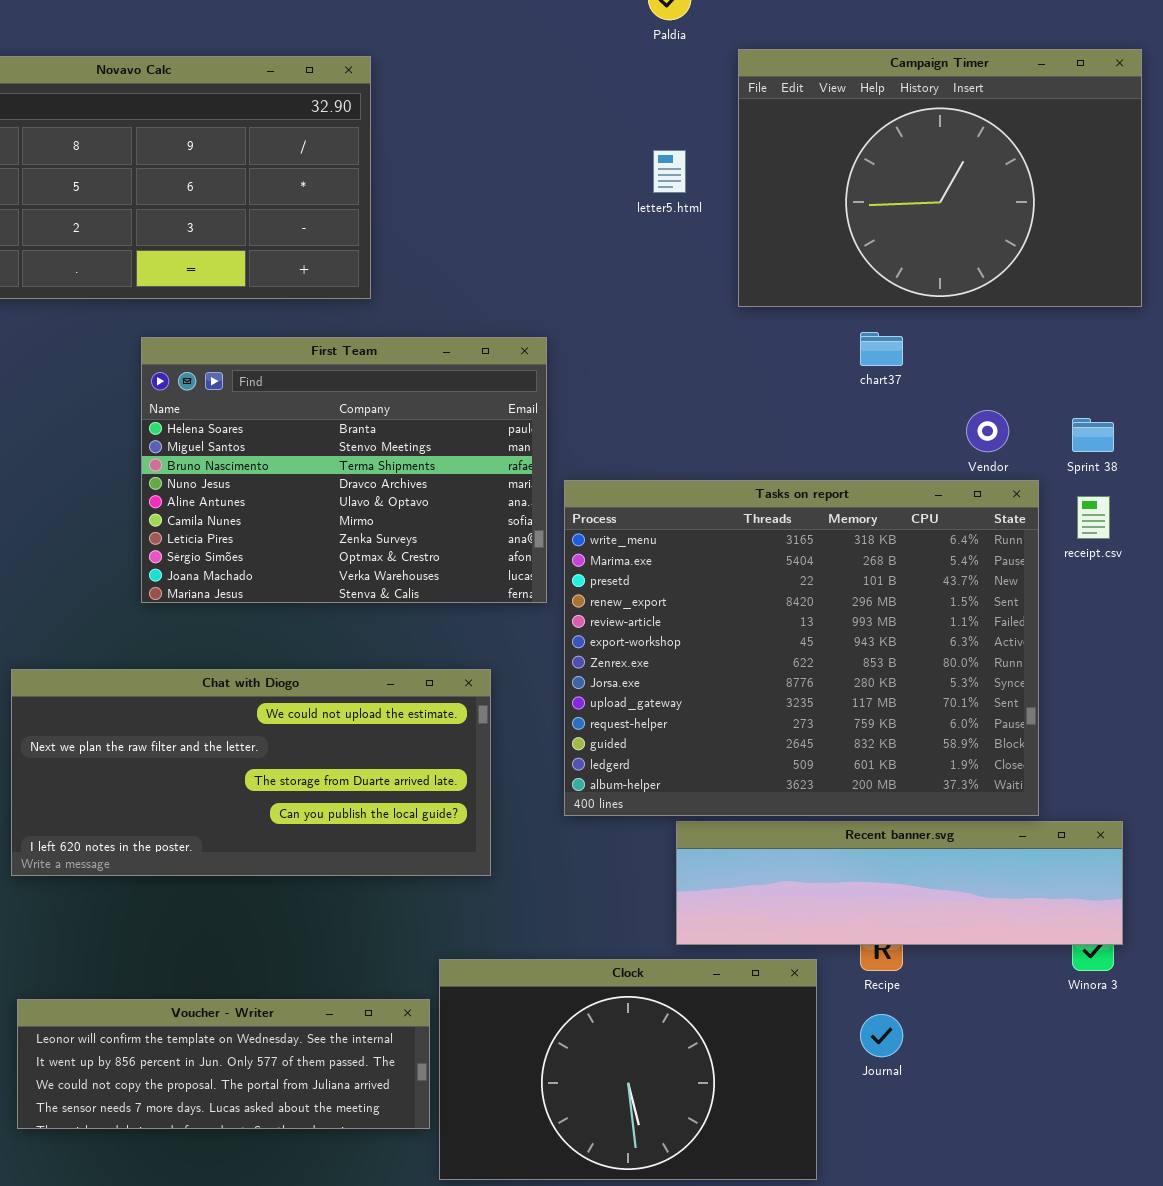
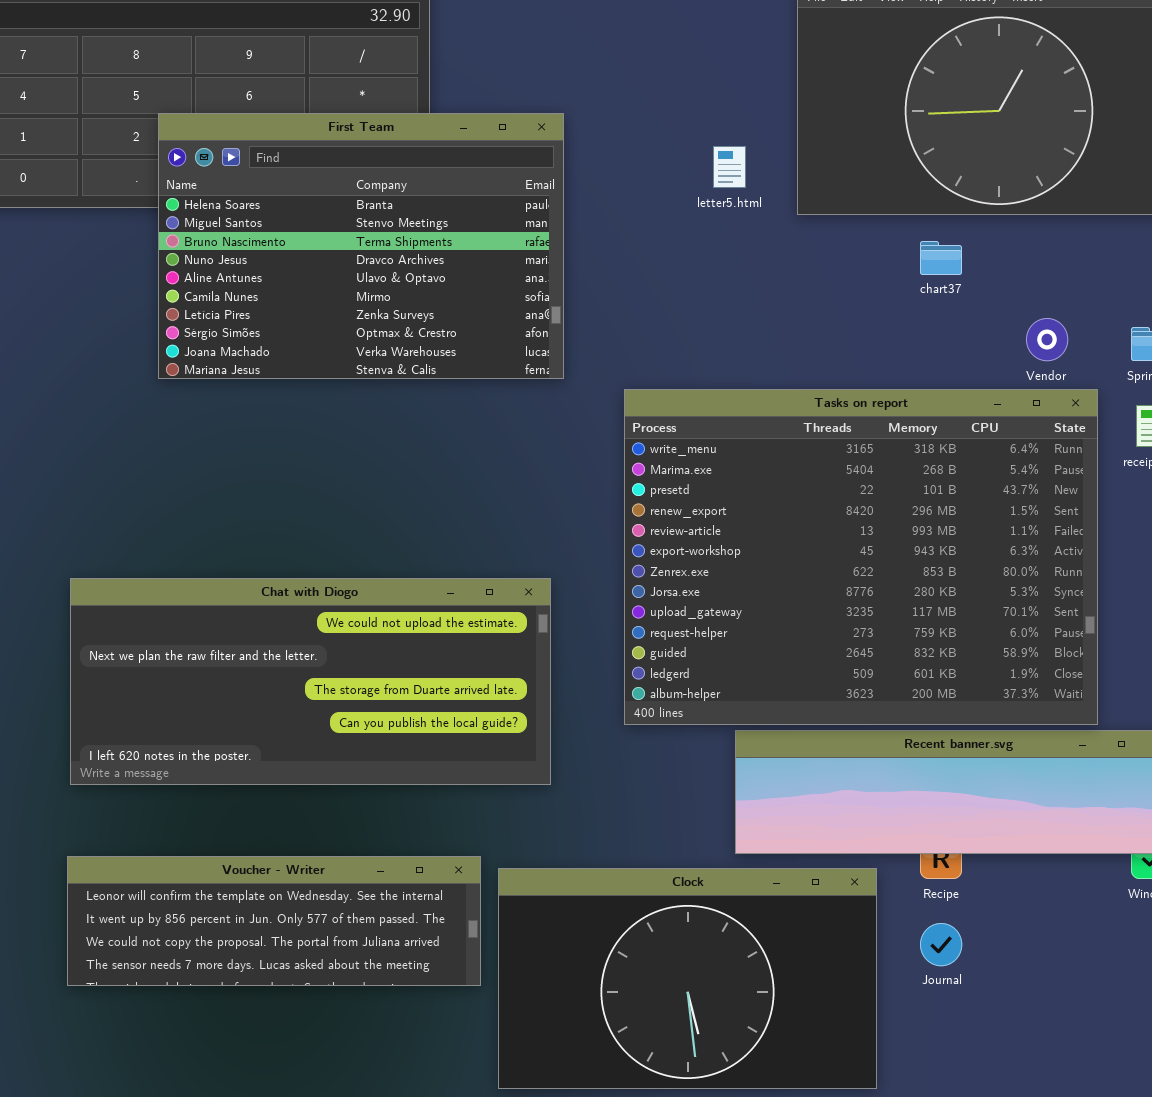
letter5.html: [653,150,686,193] -> [713,146,746,188], moved
First Team: [141,337,547,603] -> [158,113,564,379], moved
Voucher - Writer: [17,999,430,1129] -> [67,856,481,986], moved

